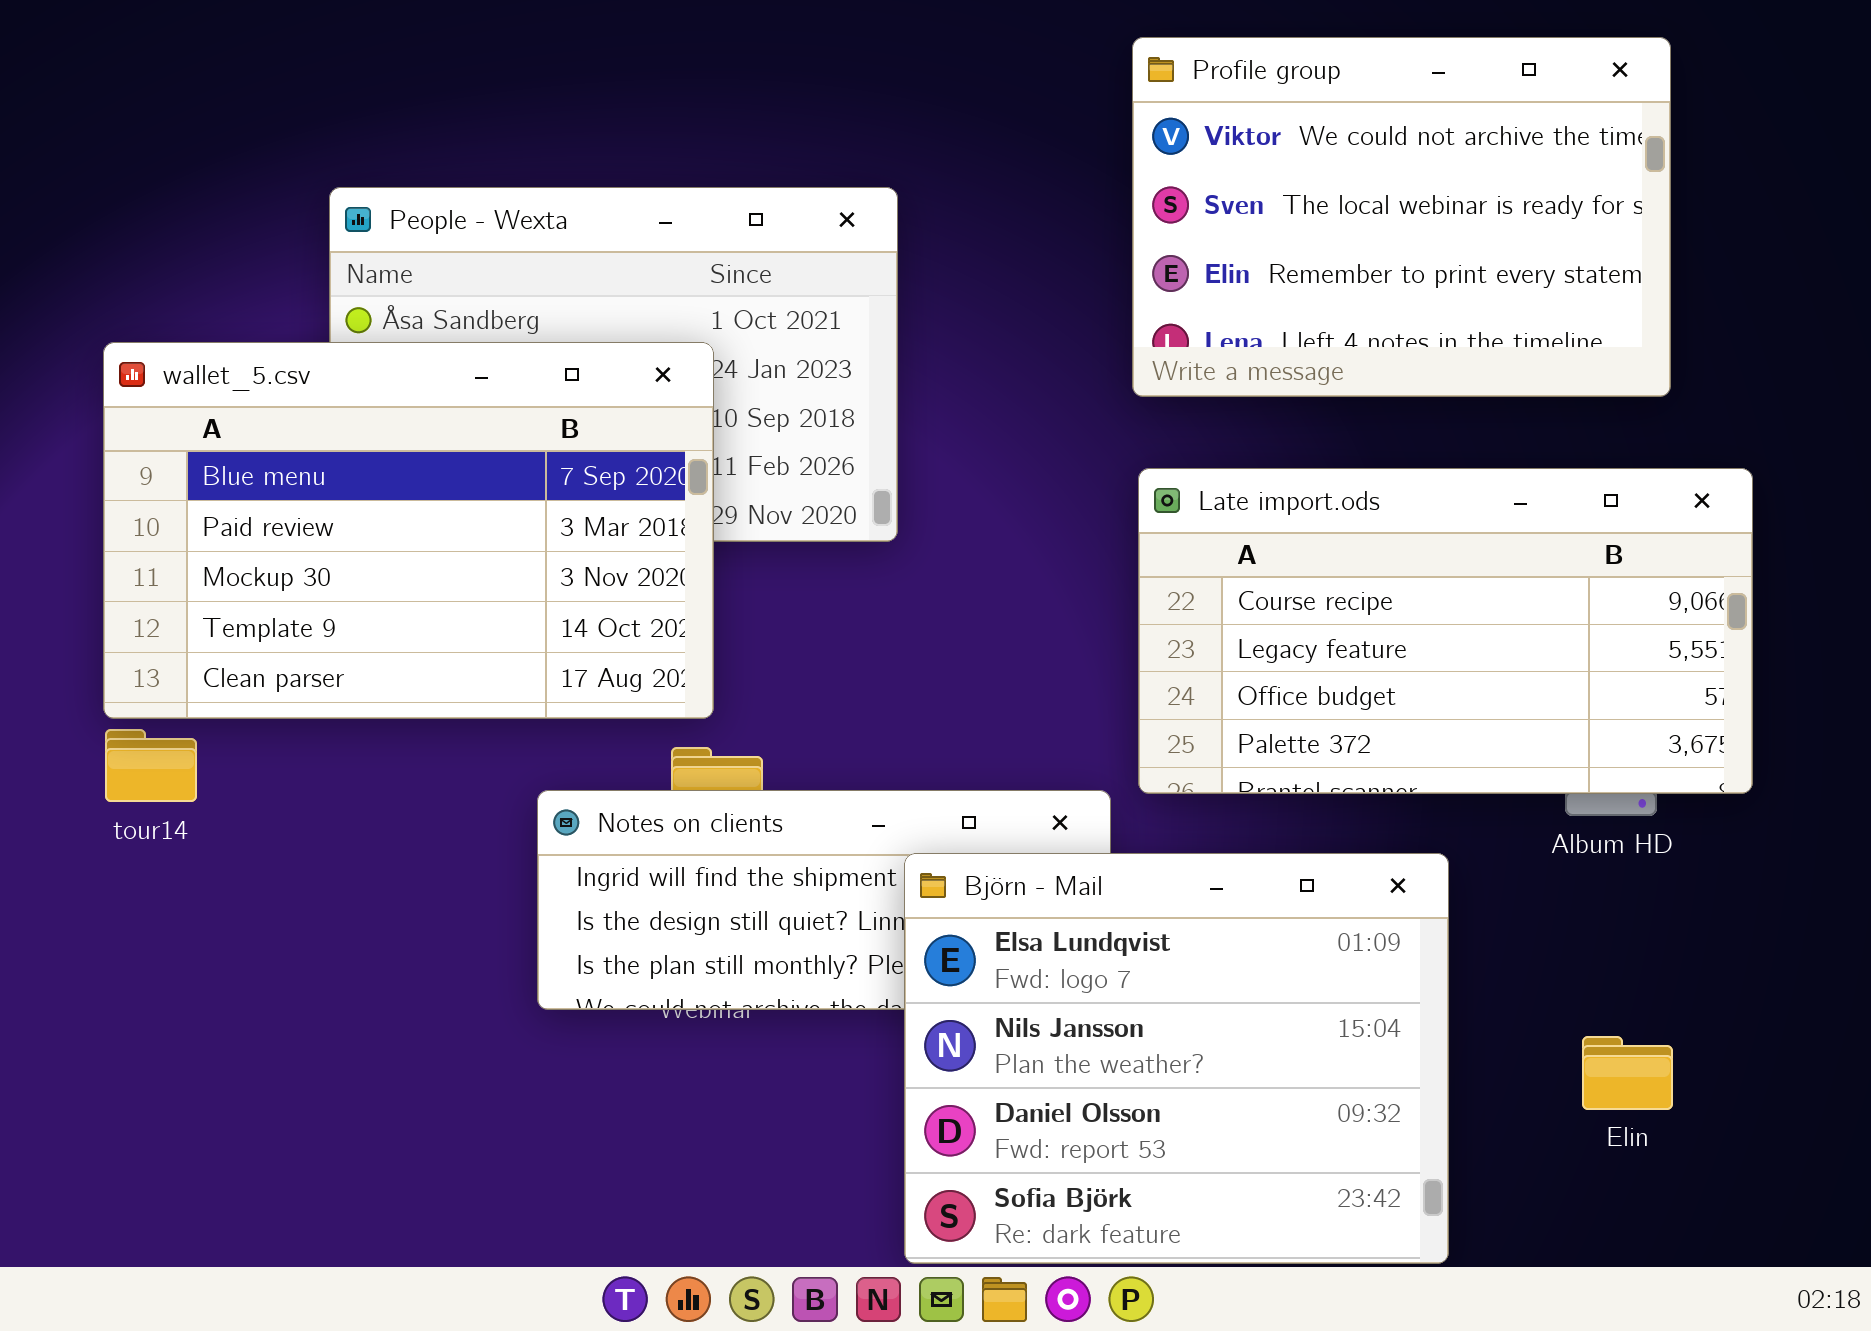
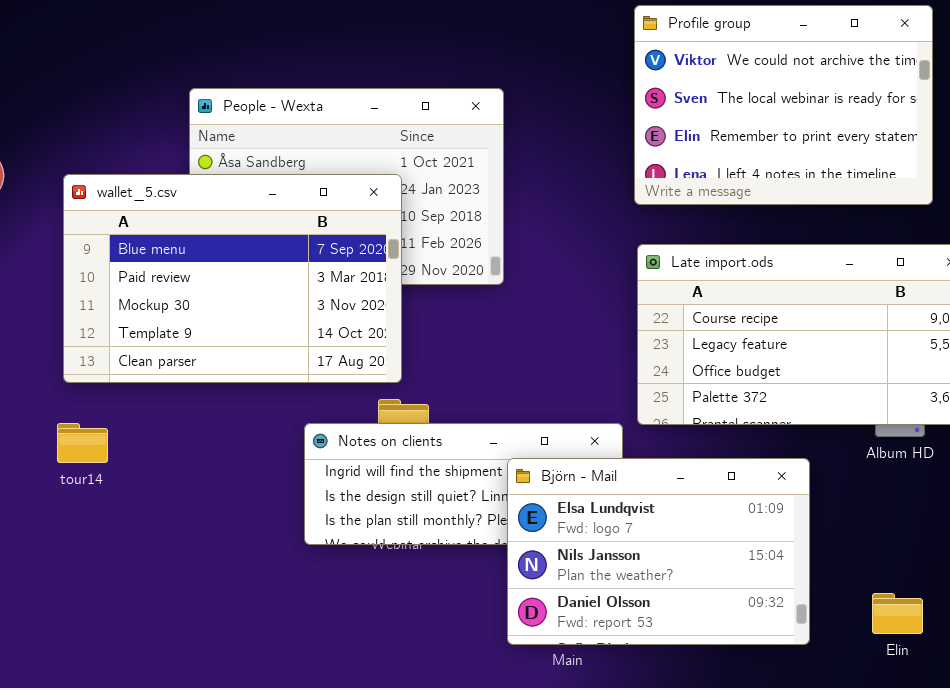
tour14: [105,729,197,802] -> [57,423,108,463], moved
Björn - Mail: [904,853,1449,1264] -> [507,458,810,645], resized
Elin: [1582,1036,1673,1110] -> [872,593,923,634], moved

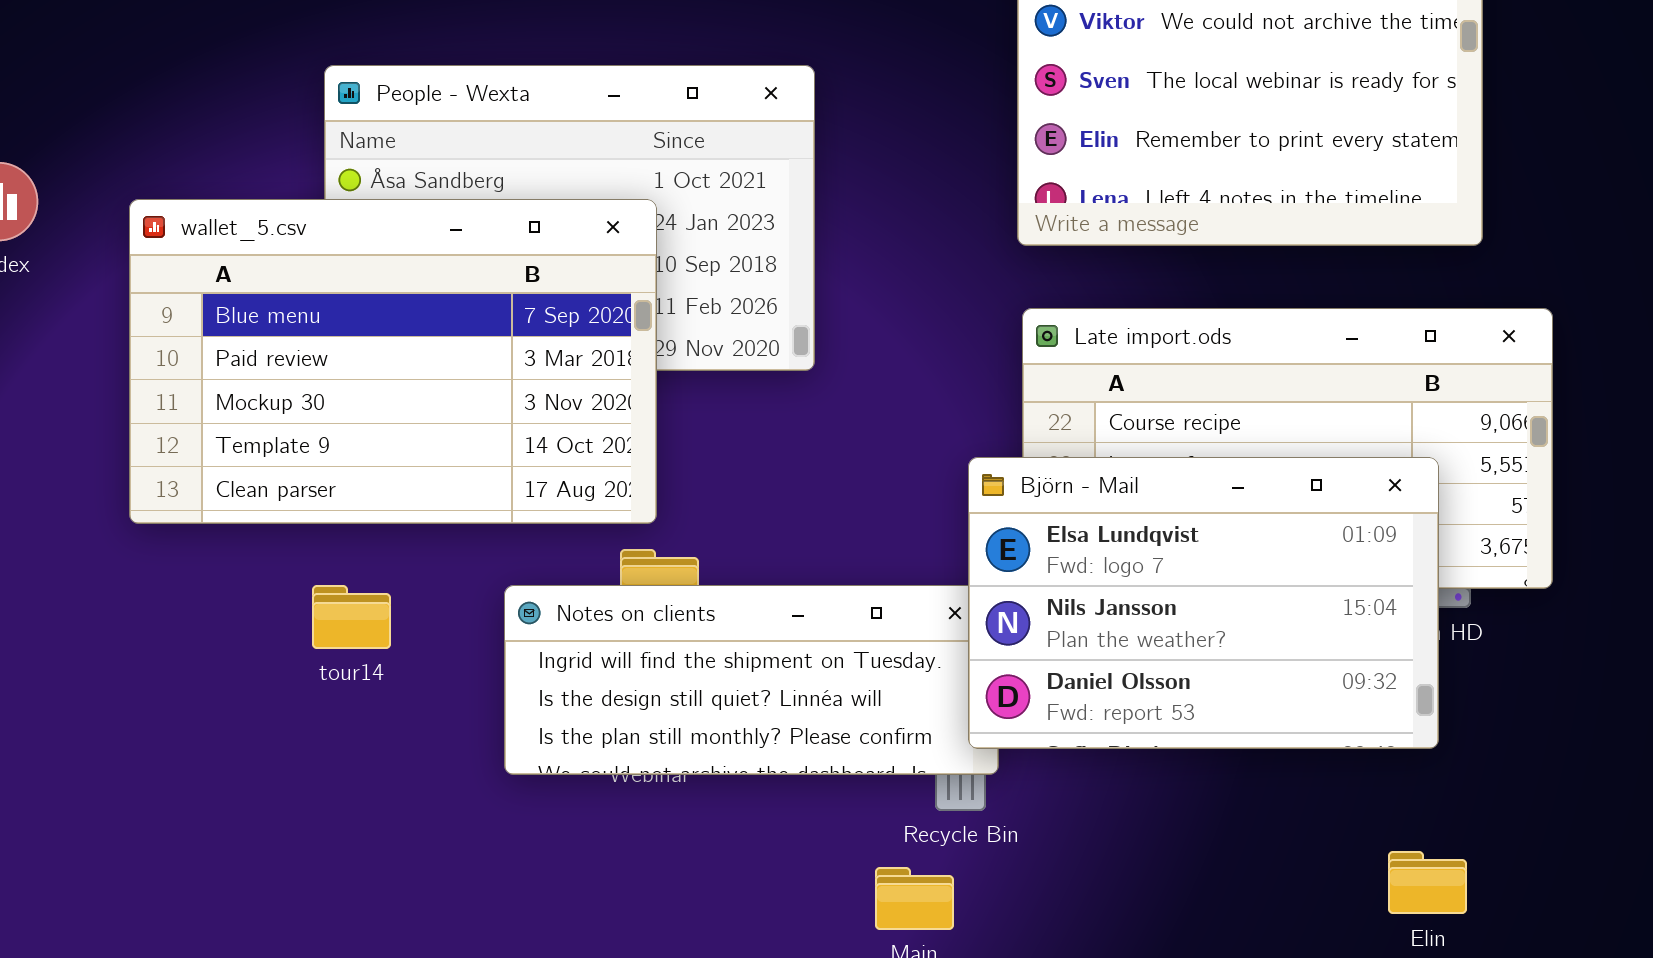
tour14: [57,423,108,463] -> [312,585,391,649], moved
Björn - Mail: [507,458,810,645] -> [968,457,1439,749], moved

